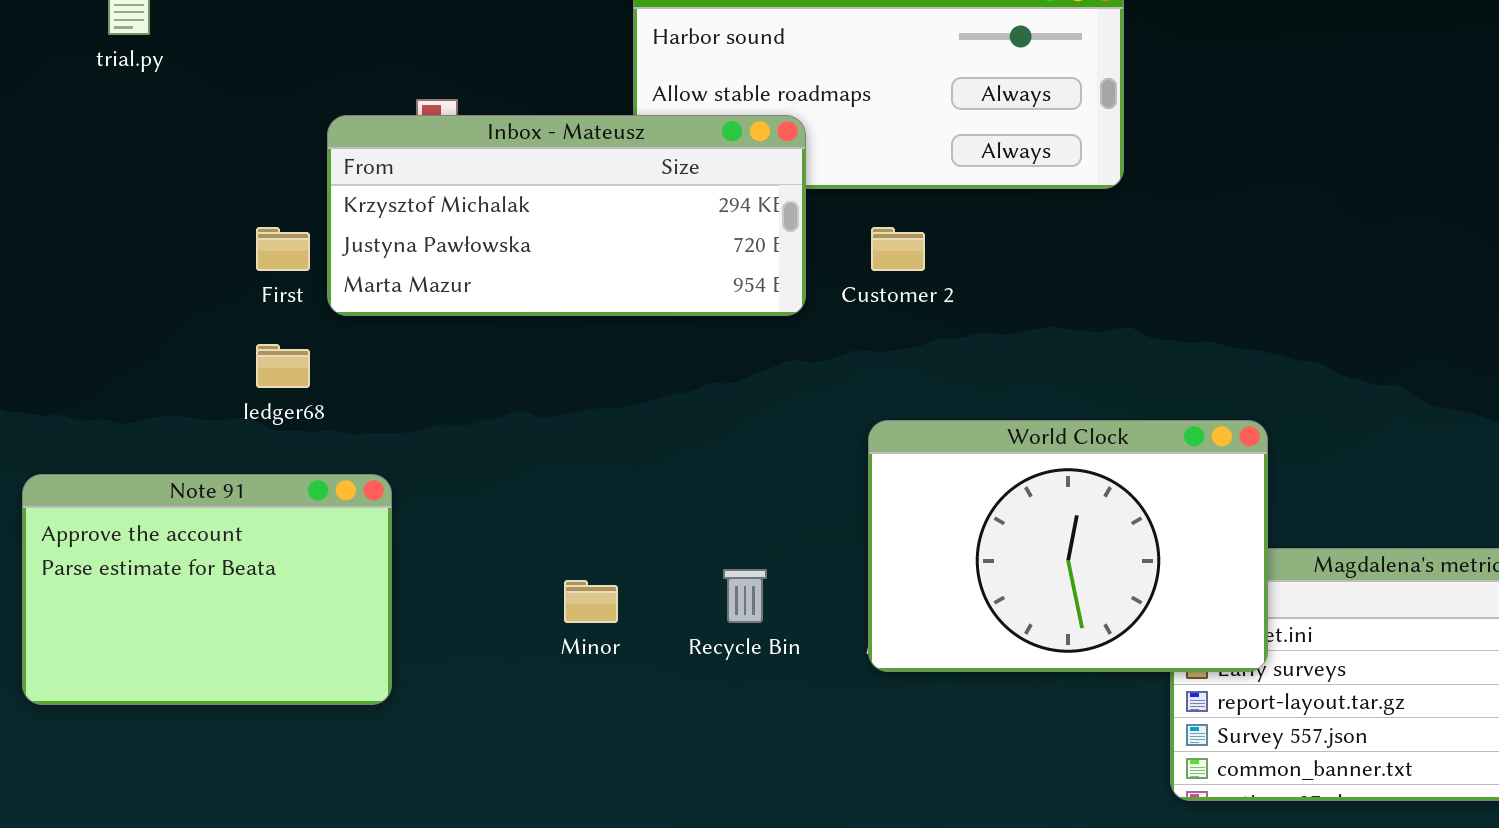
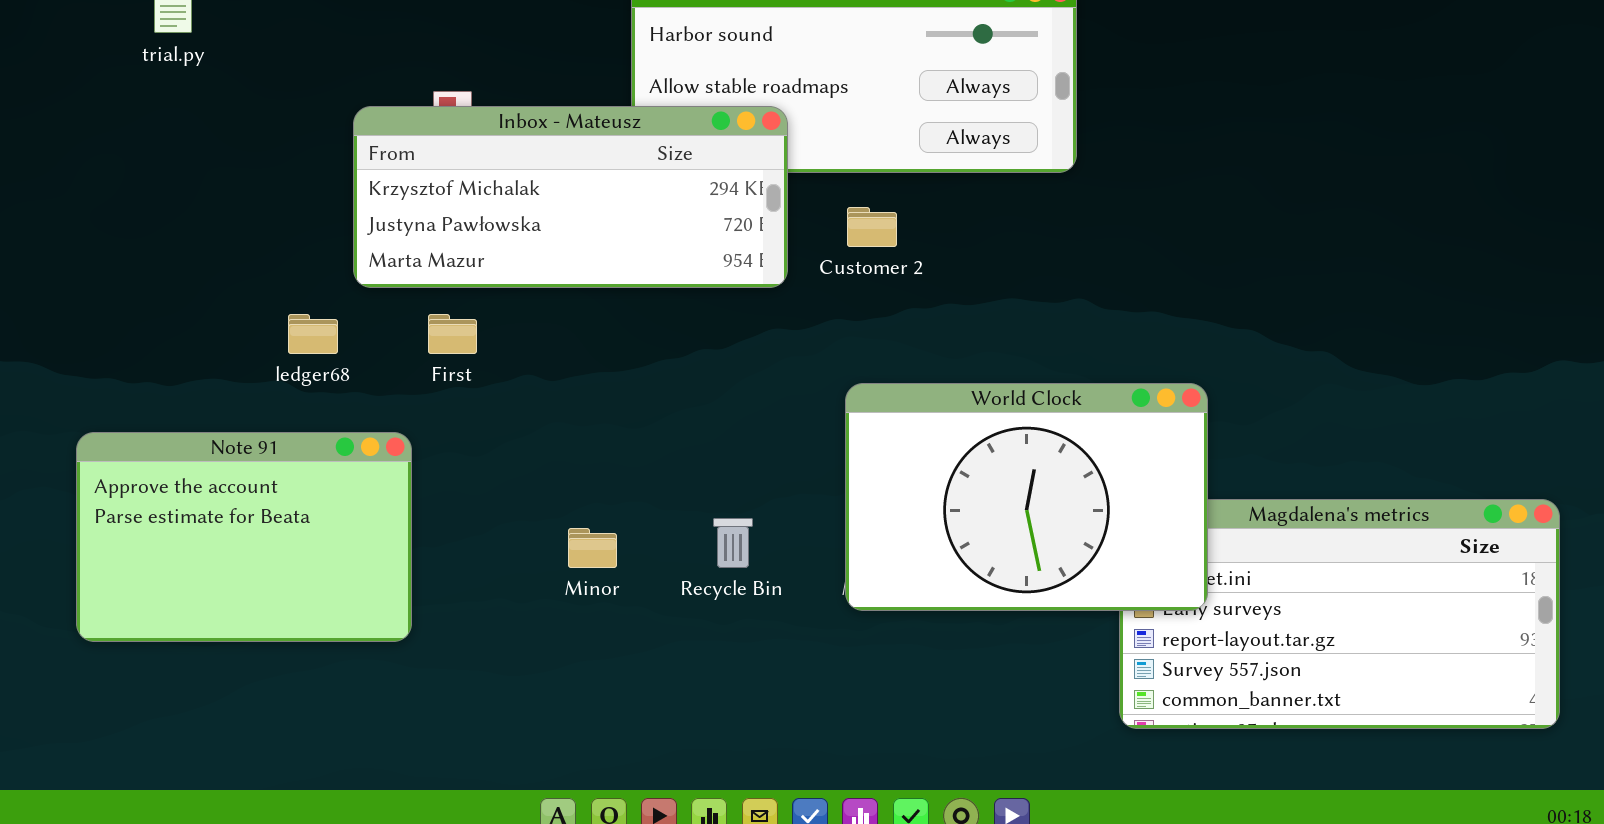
First: [256,227,310,271] -> [428,314,477,354], moved

